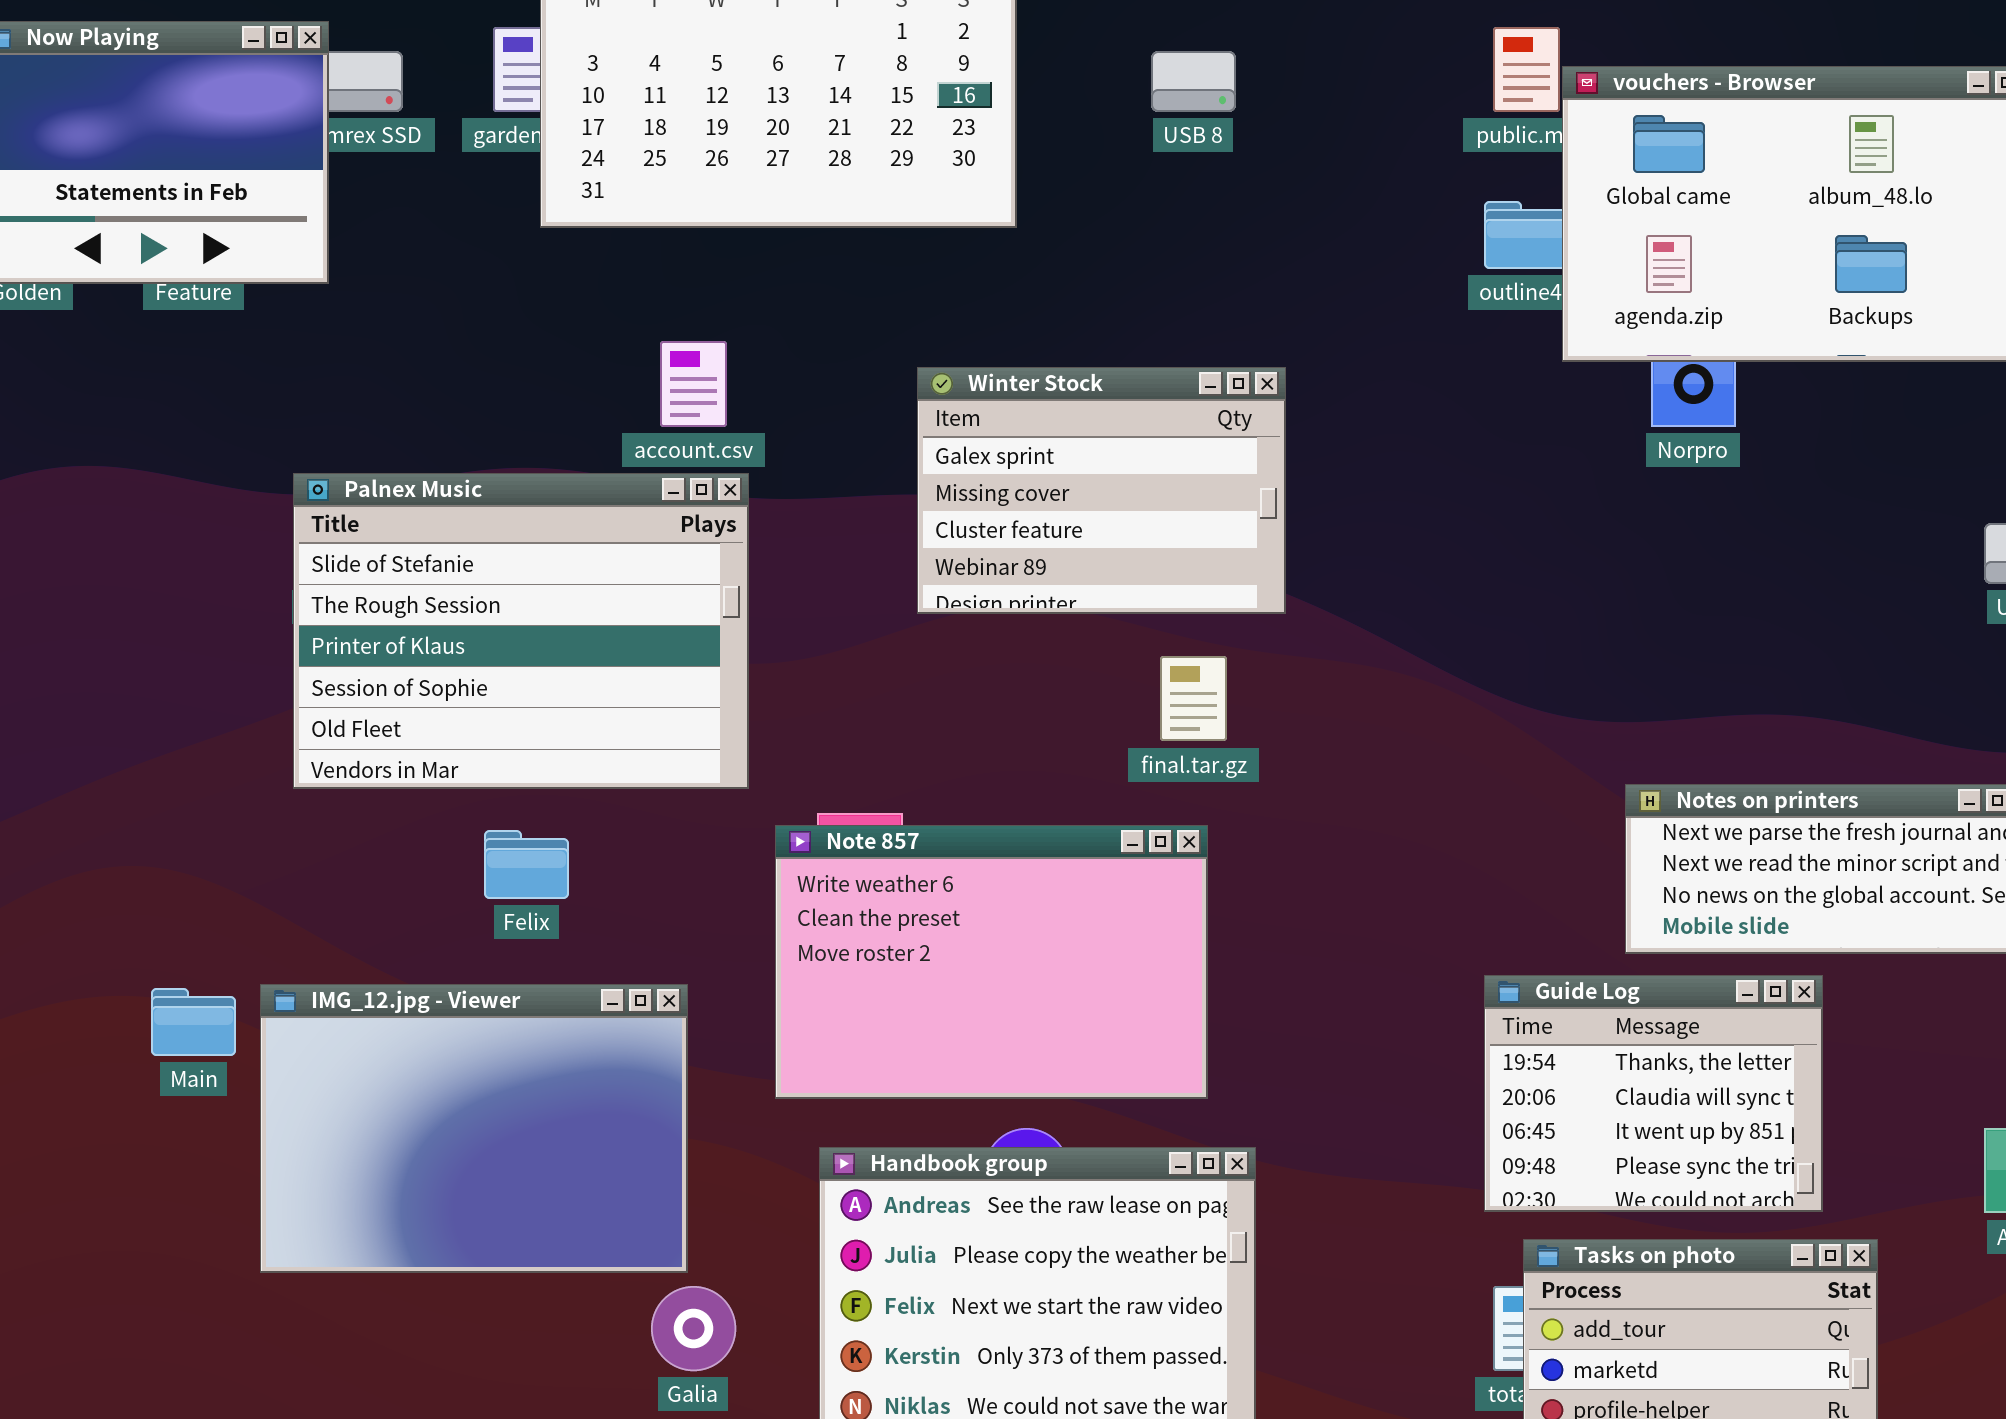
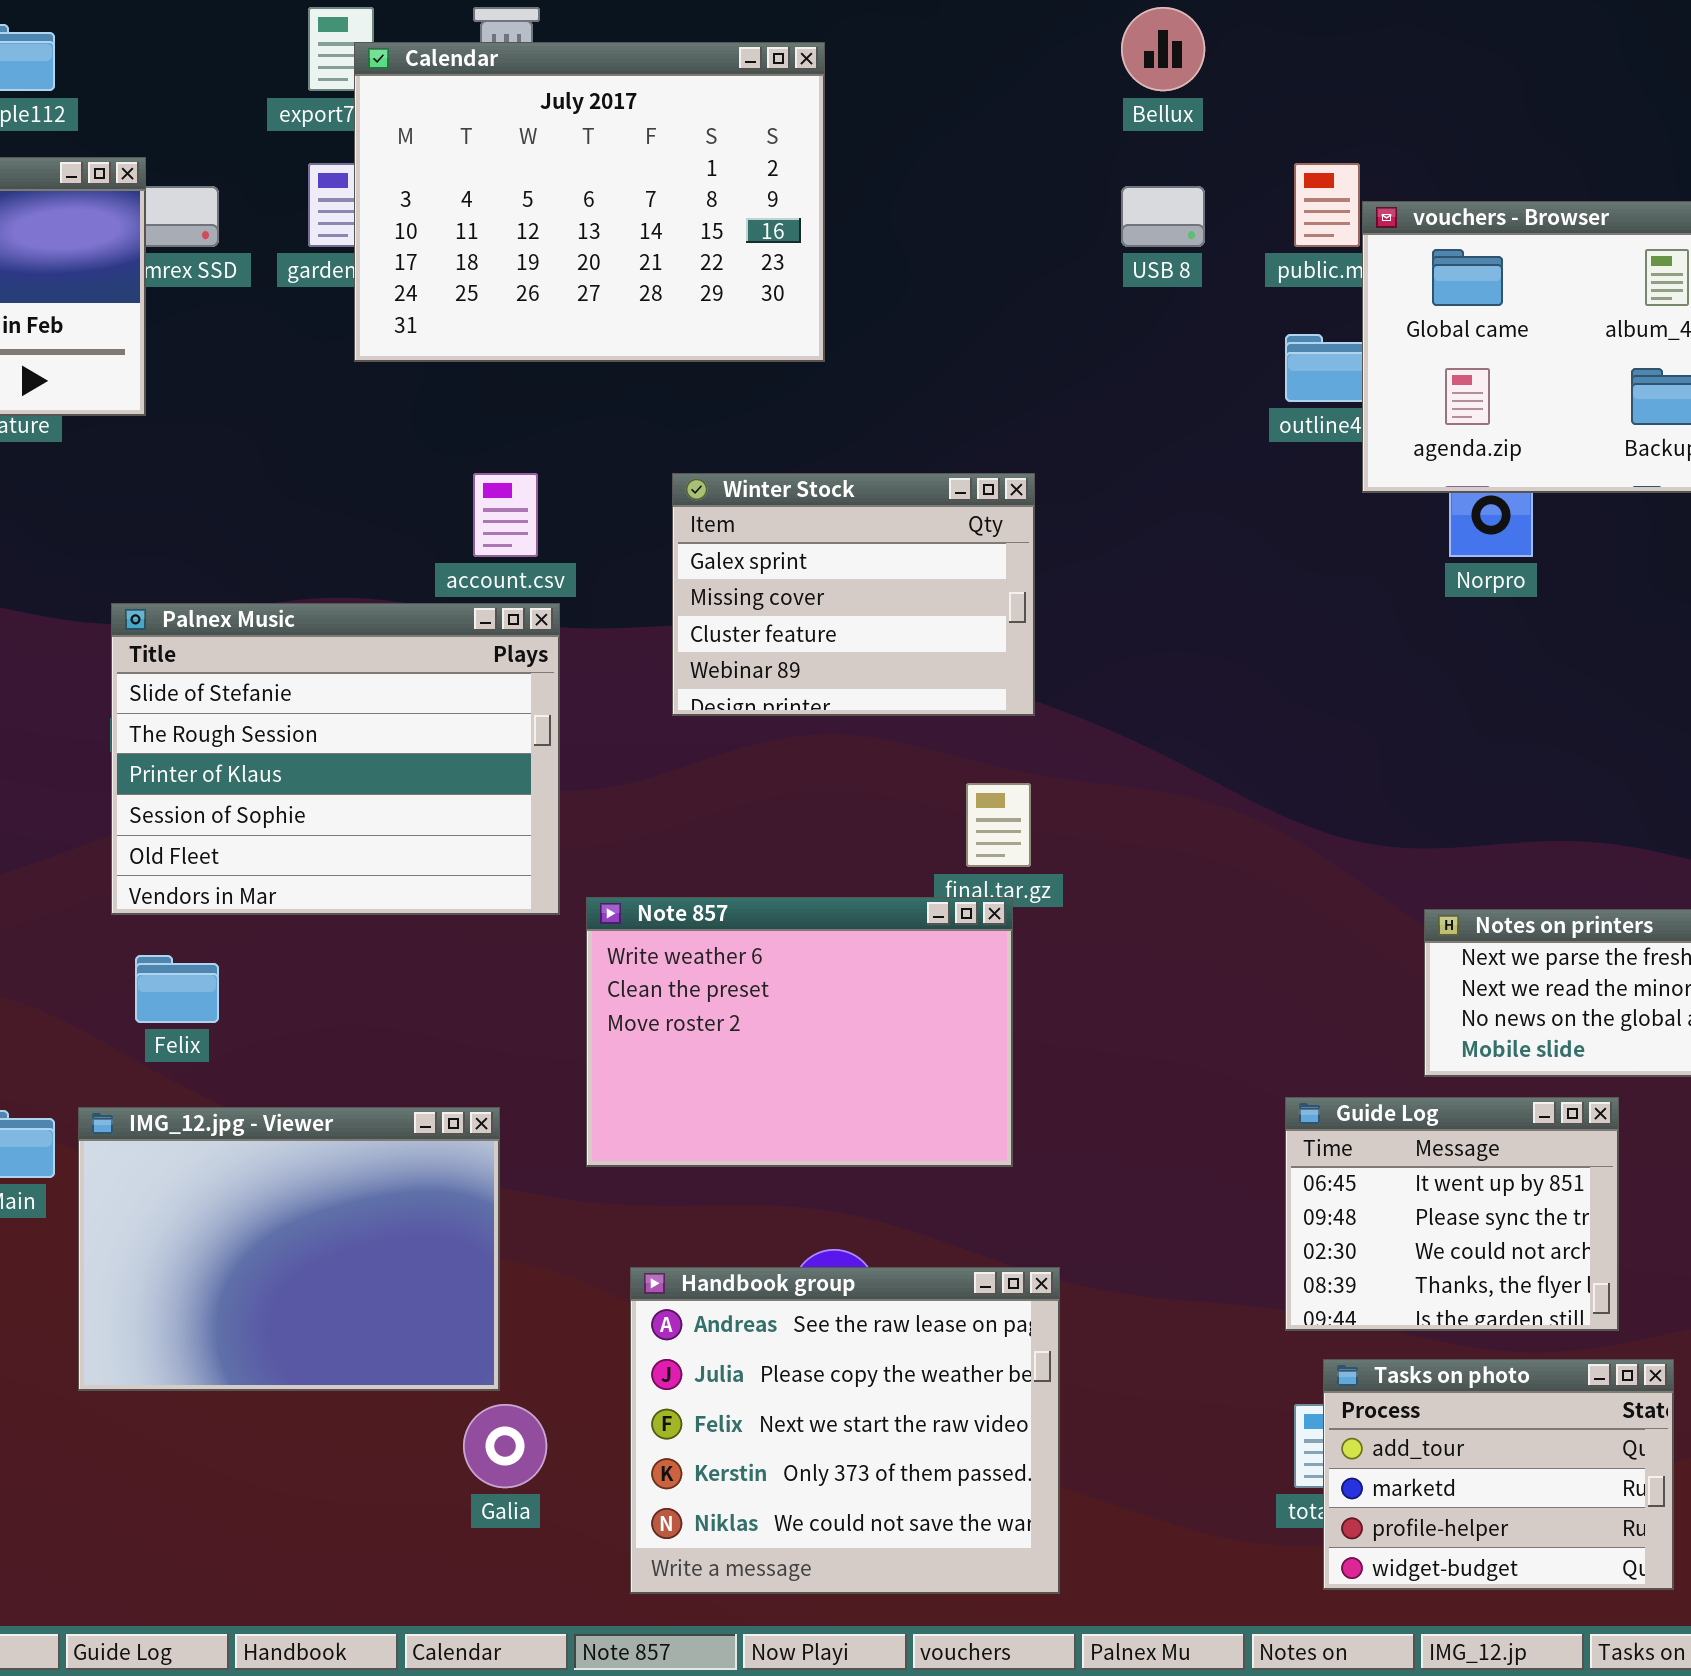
USB 8: [1151,51,1236,112] -> [1121,186,1205,247], moved
Winter Stock: [917,367,1286,614] -> [672,473,1035,716], moved
Note 857: [775,825,1208,1099] -> [586,897,1013,1167], moved
Felix: [484,830,569,899] -> [135,955,219,1023], moved
Guide Log: [1484,975,1823,1212] -> [1285,1097,1619,1331], scrolled down 2 rows

